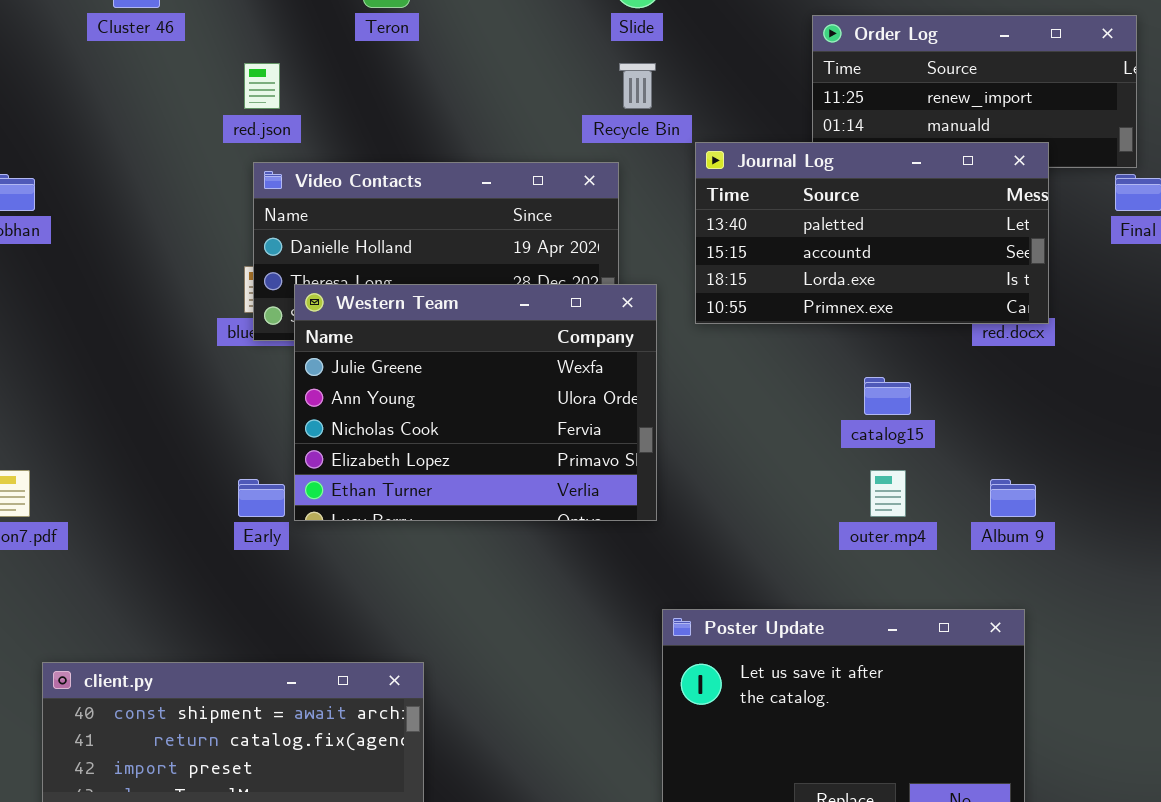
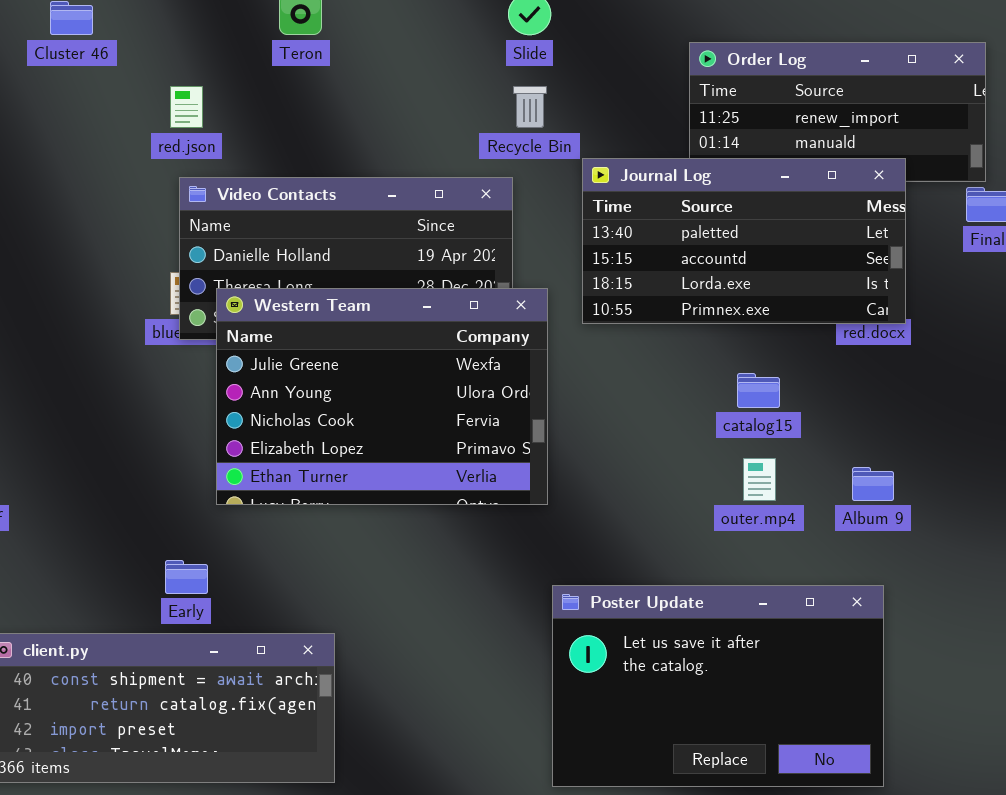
Early: [238,479,285,517] -> [165,560,208,594], moved

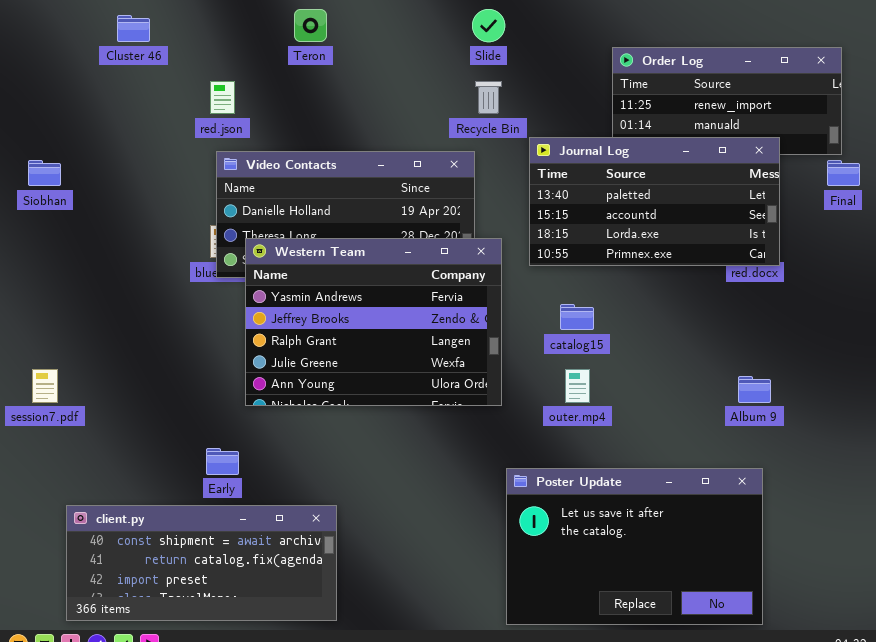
Western Team: [216,288,548,505] -> [245,238,502,406], scrolled up 3 rows
catalog15: [737,373,780,408] -> [560,304,594,330], moved
outer.mp4: [743,458,776,501] -> [565,369,590,403], moved

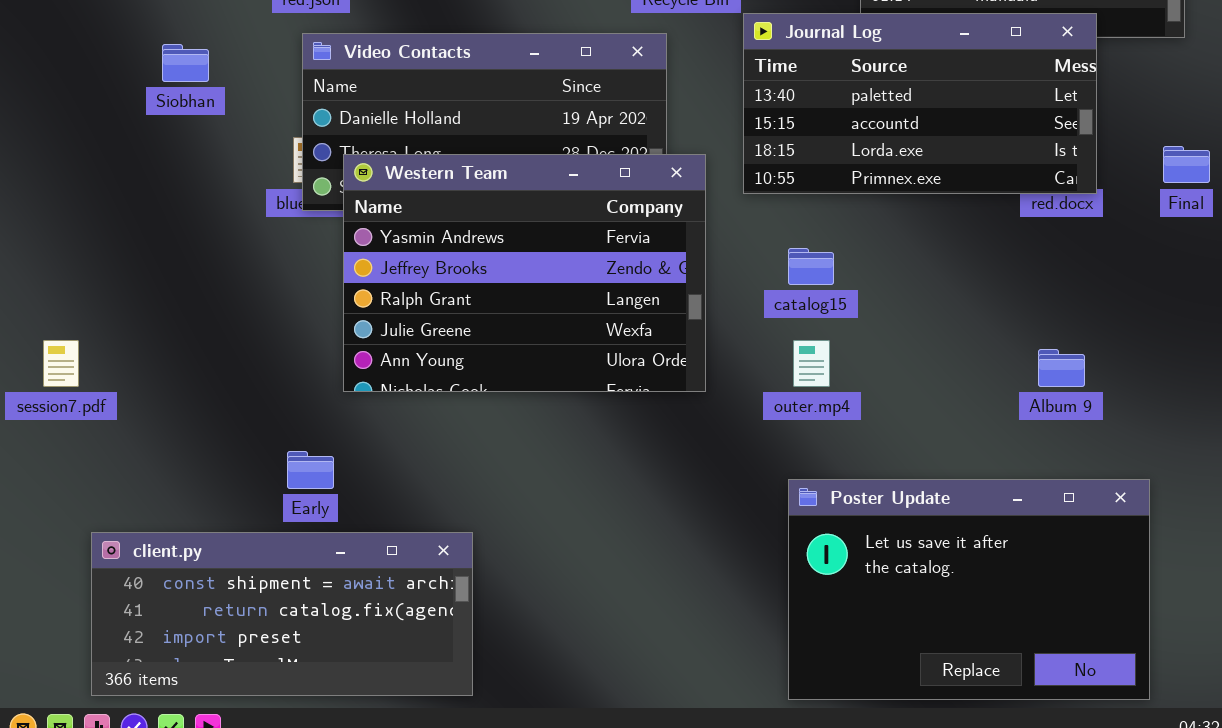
Siobhan: [28,160,61,186] -> [162,44,209,82], moved
Final: [827,160,860,186] -> [1163,146,1210,183], moved
Poster Update: [506,468,763,625] -> [788,479,1150,700], moved

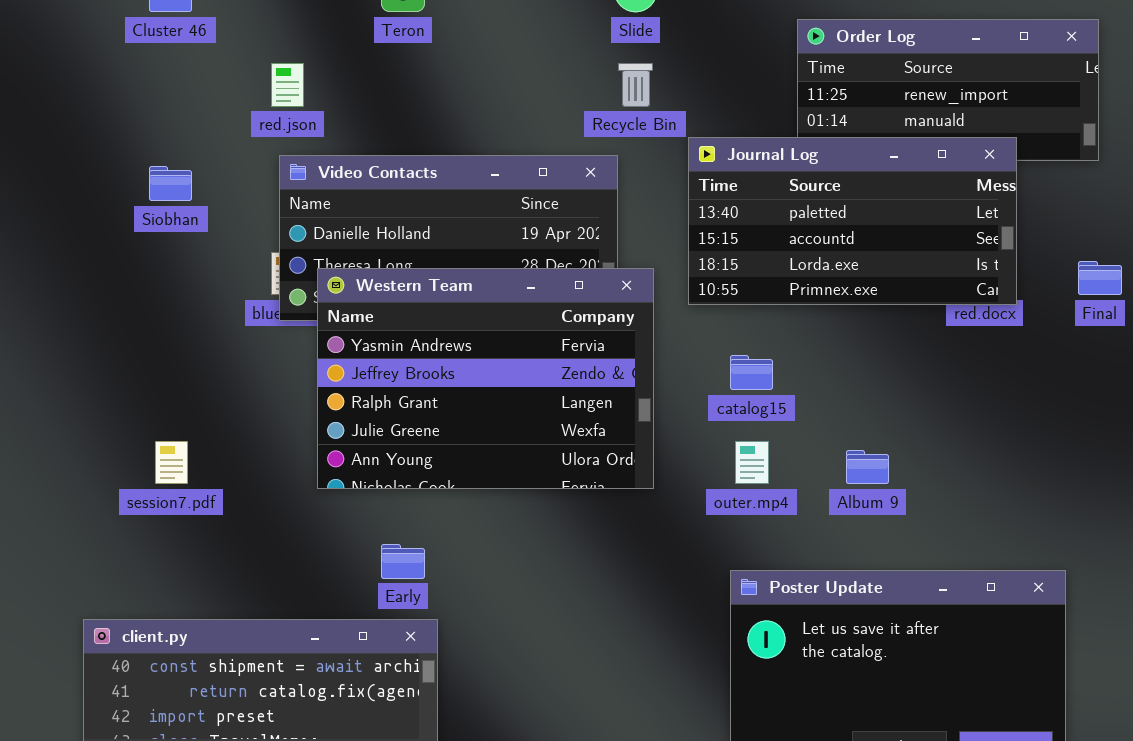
session7.pdf: [43,340,79,387] -> [155,441,188,484], moved
Album 9: [1038,349,1085,387] -> [846,450,889,484], moved
Early: [287,451,334,489] -> [381,544,425,579], moved

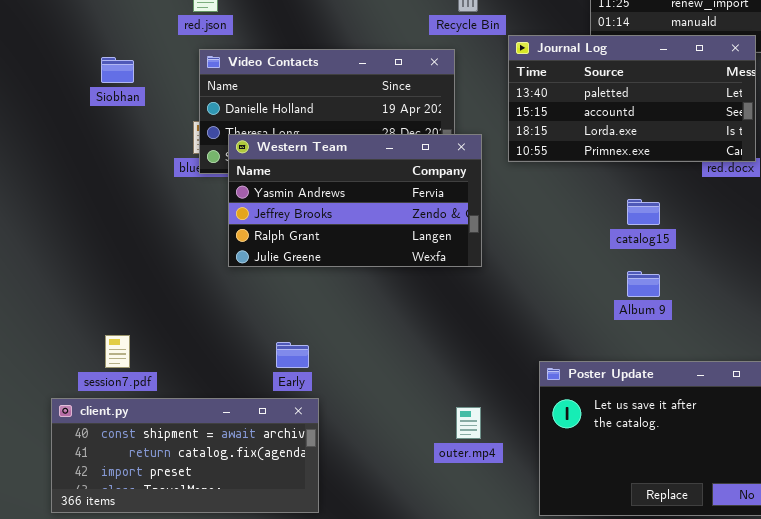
Western Team: [317,268,654,489] -> [228,134,482,267], resized
catalog15: [730,355,773,390] -> [627,199,660,225], moved
session7.pdf: [155,441,188,484] -> [105,335,130,368], moved
outer.mp4: [735,441,769,484] -> [456,407,481,439], moved

